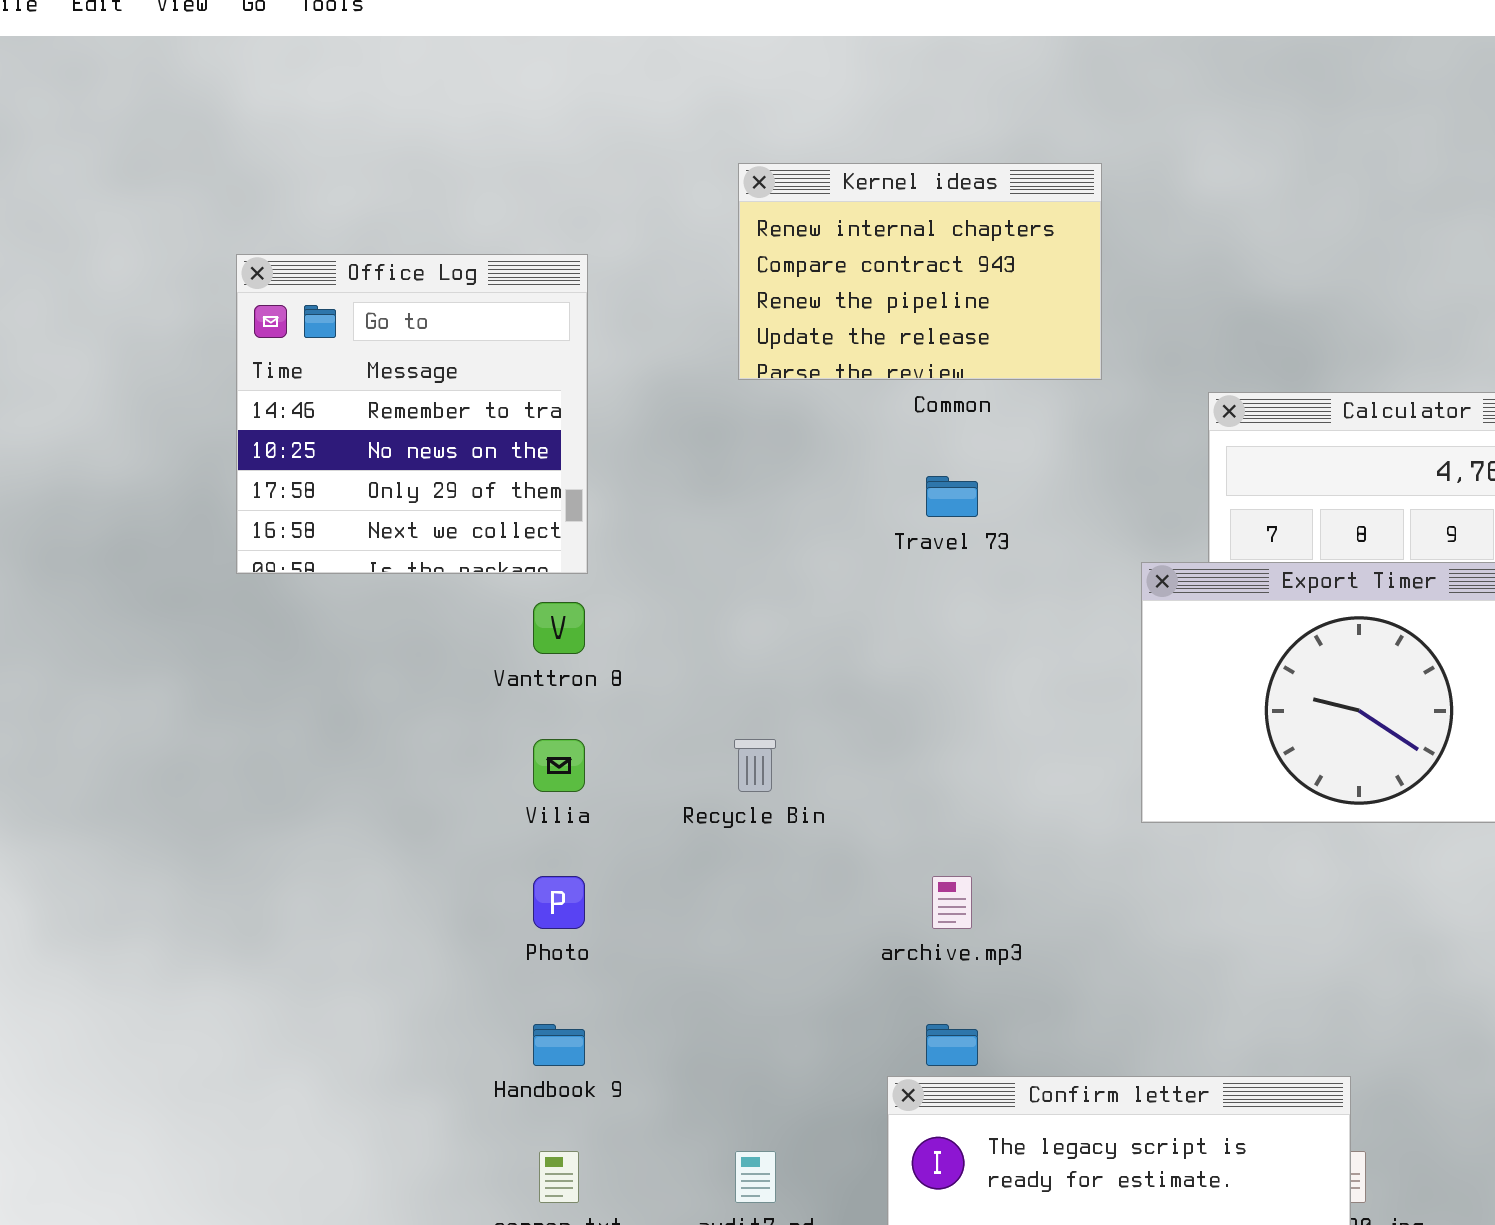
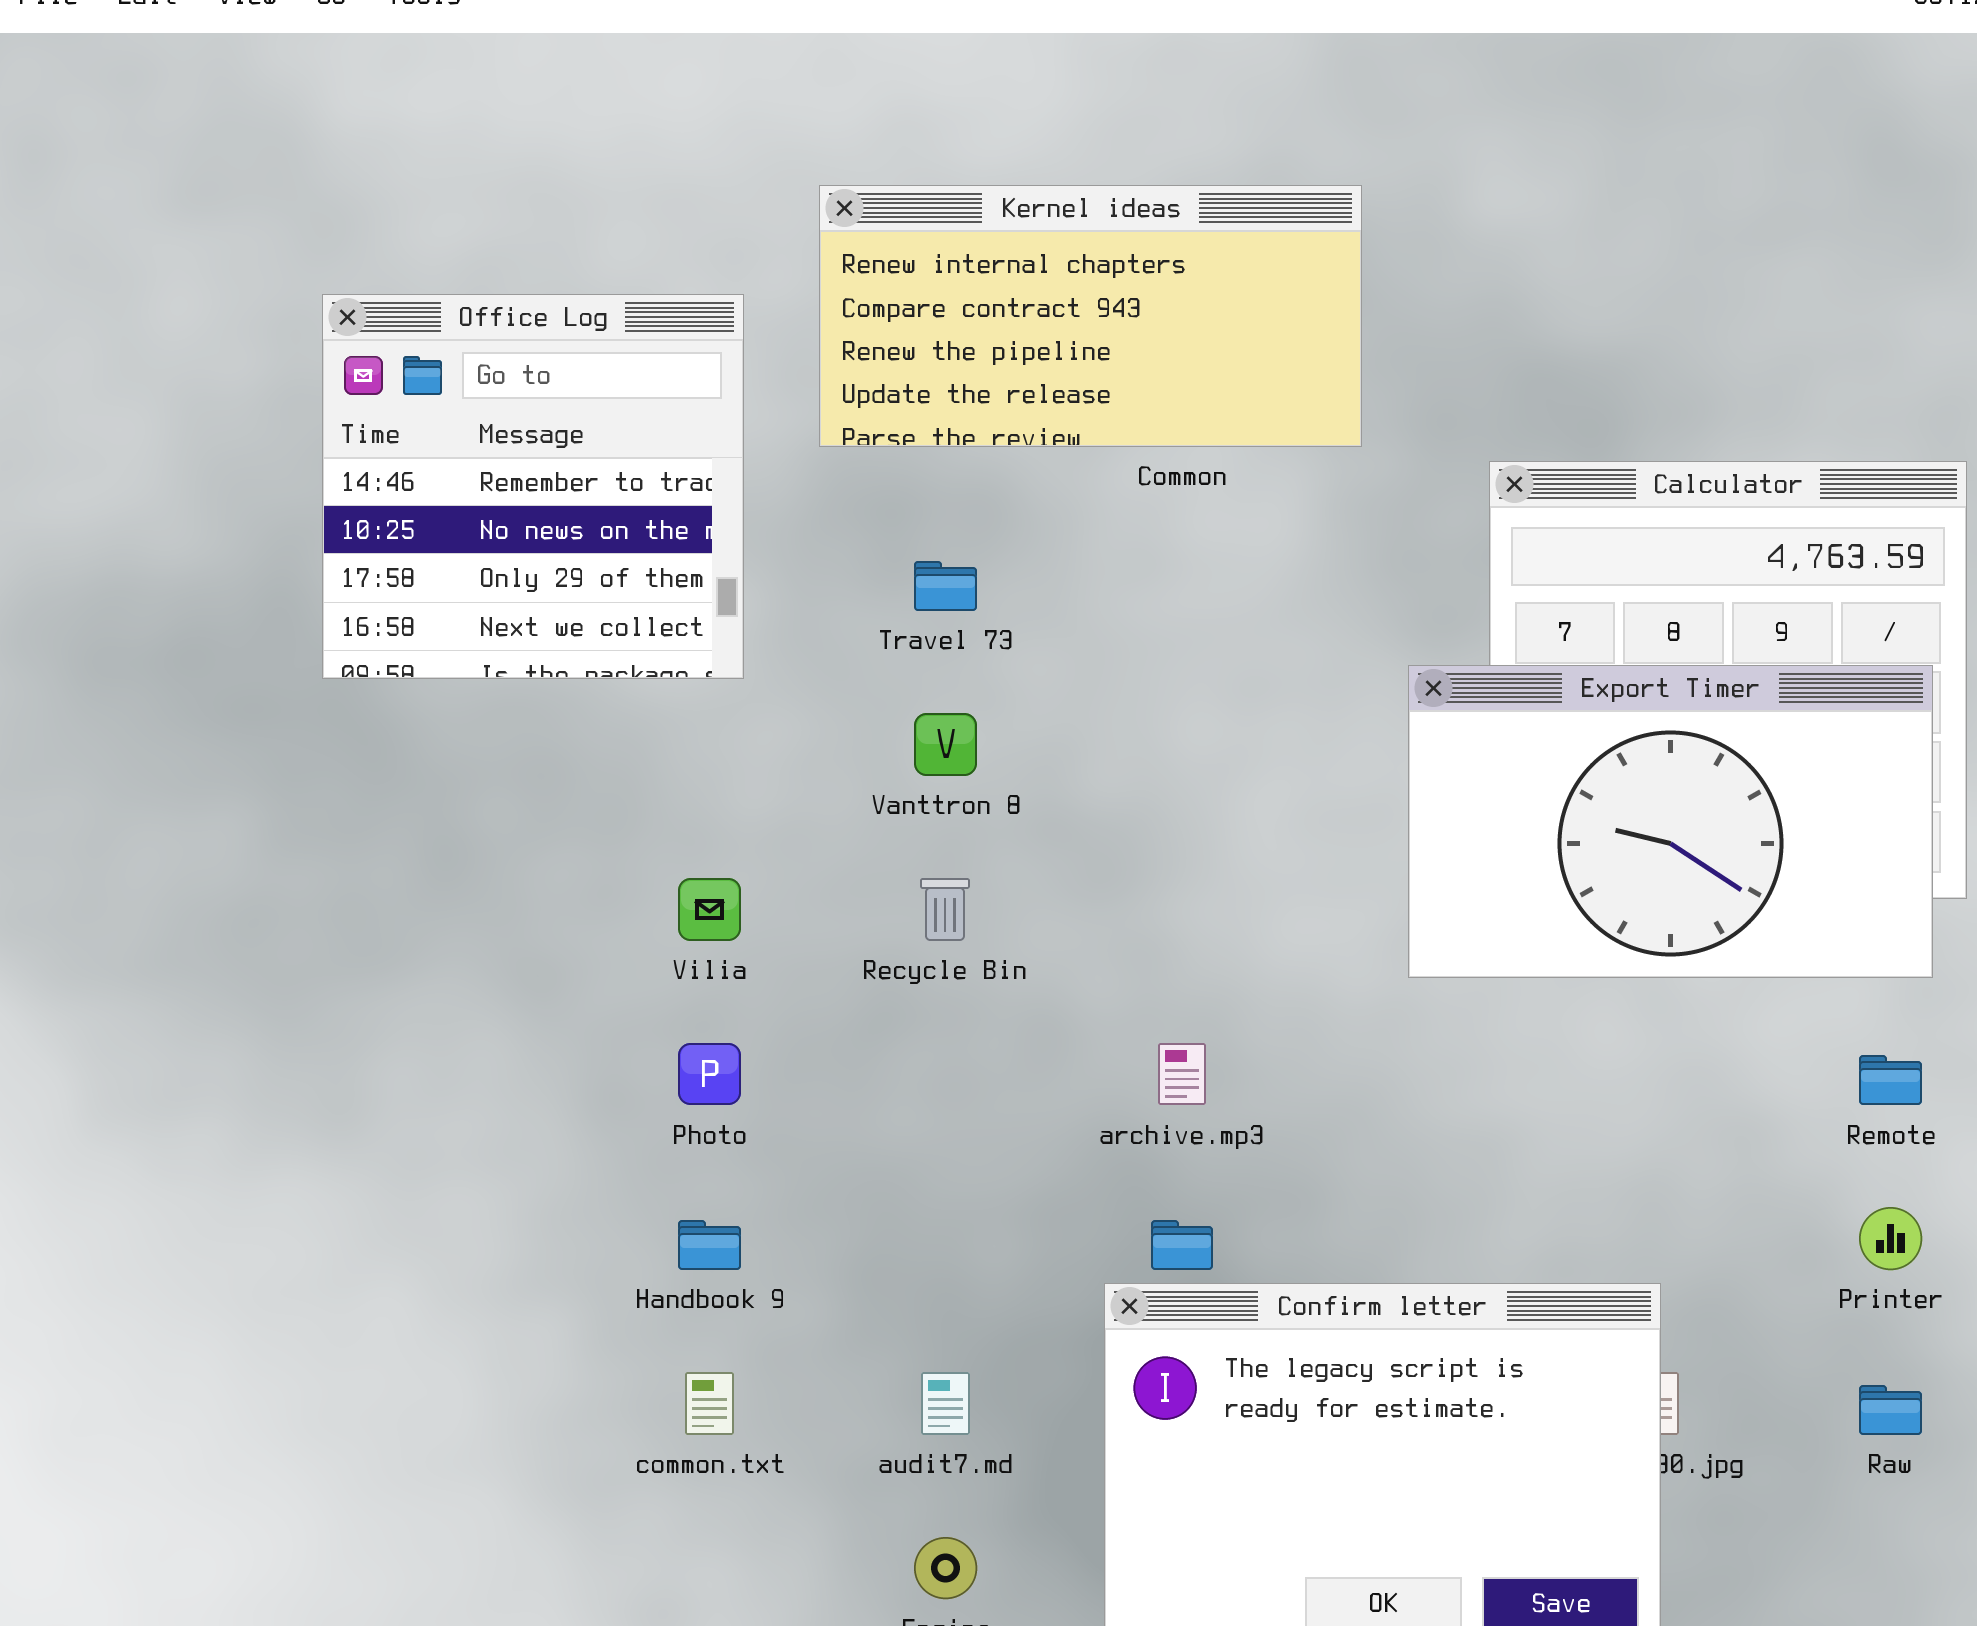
Kernel ideas: [738,163,1102,380] -> [819,185,1362,447], resized
Travel 73: [926,476,978,517] -> [914,561,977,611], moved
Vanttron 8: [533,602,585,654] -> [914,713,977,776], moved

